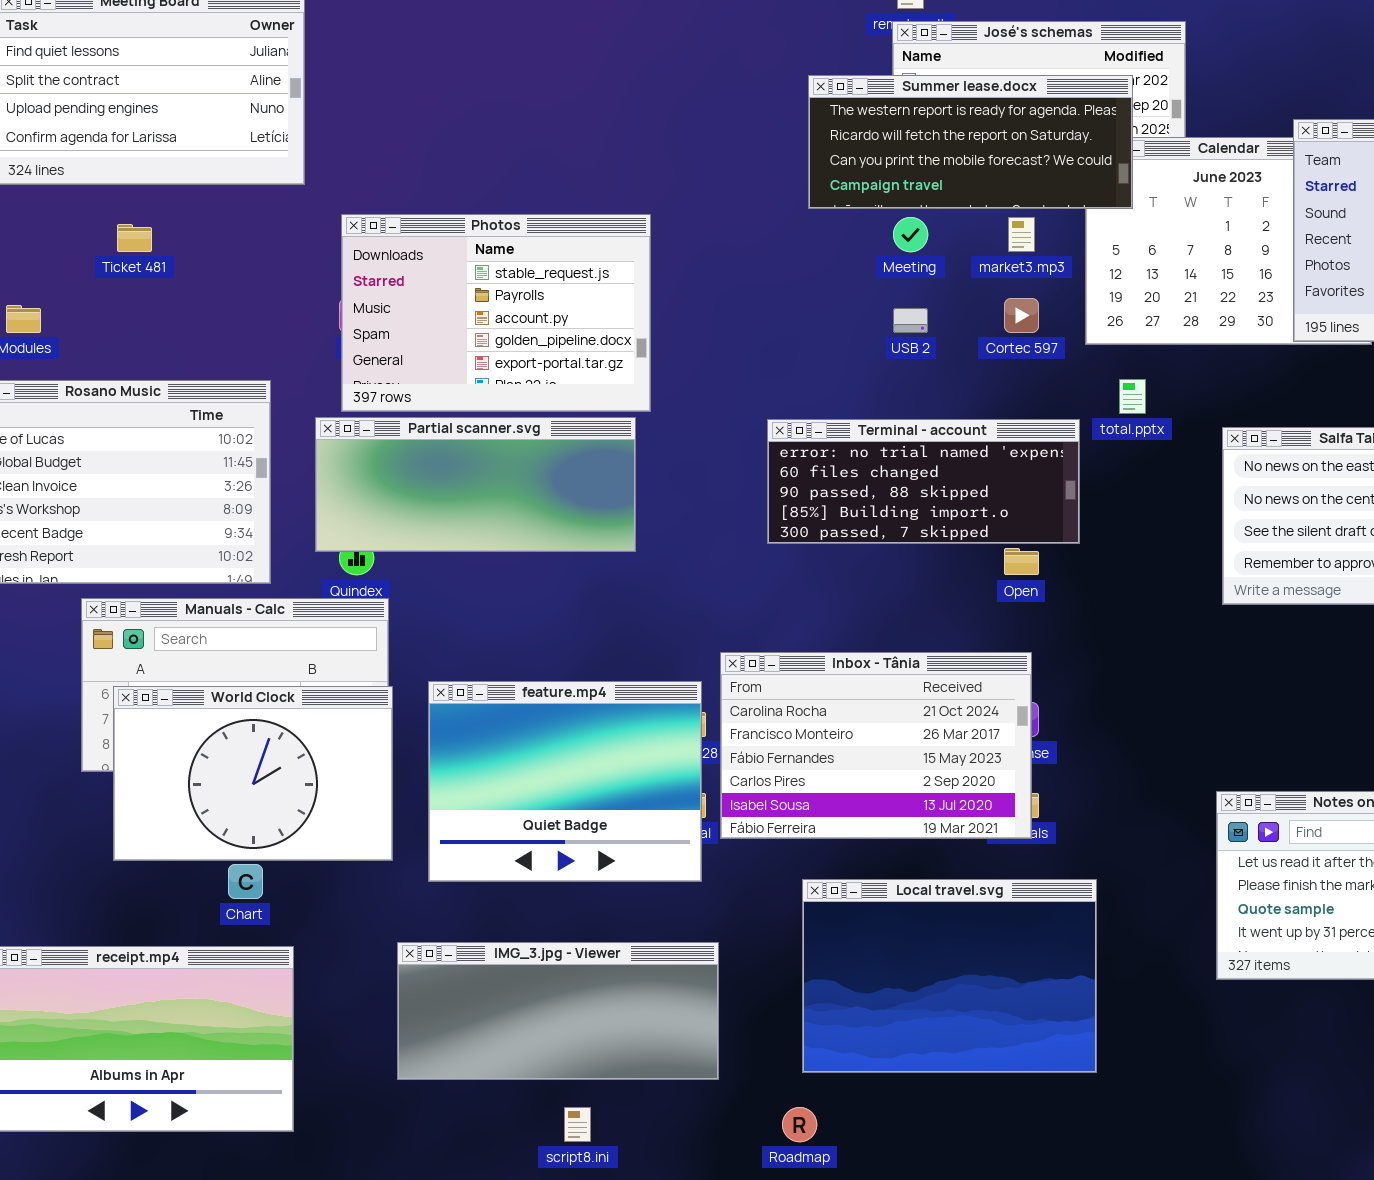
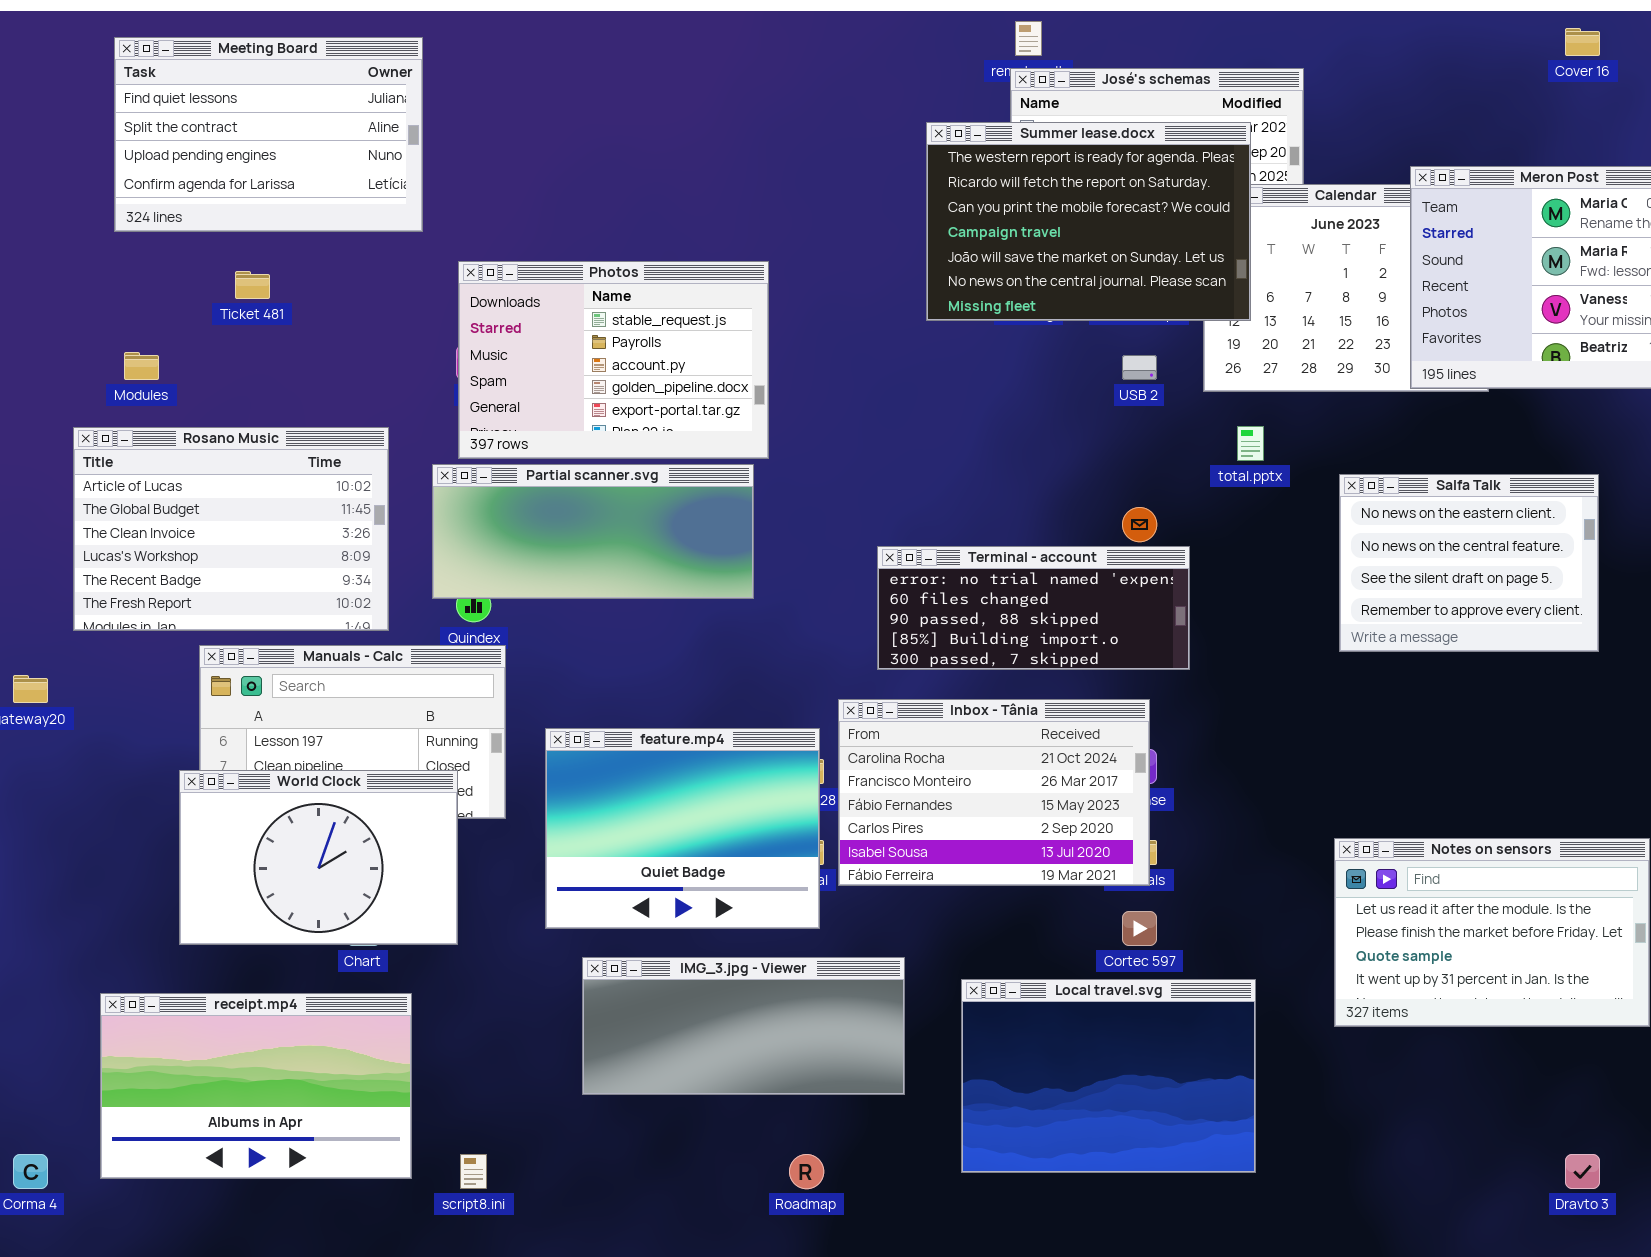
Summer lease.docx: [808,75,1133,209] -> [926,122,1251,321], resized
Cortec 597: [1004,298,1039,333] -> [1122,911,1157,946], moved
USB 2: [893,308,928,333] -> [1122,355,1157,380], moved
Terminal - account: [767,419,1080,544] -> [877,546,1190,670], moved
World Clock: [113,686,393,861] -> [179,770,458,945], moved
Local travel.svg: [802,879,1097,1073] -> [961,979,1256,1173], moved
IMG_3.jpg - Viewer: [397,942,719,1080] -> [582,957,905,1095], moved
script8.ini: [564,1107,591,1142] -> [460,1154,487,1189], moved
Roadmap: [782,1107,817,1142] -> [789,1154,824,1189], moved

